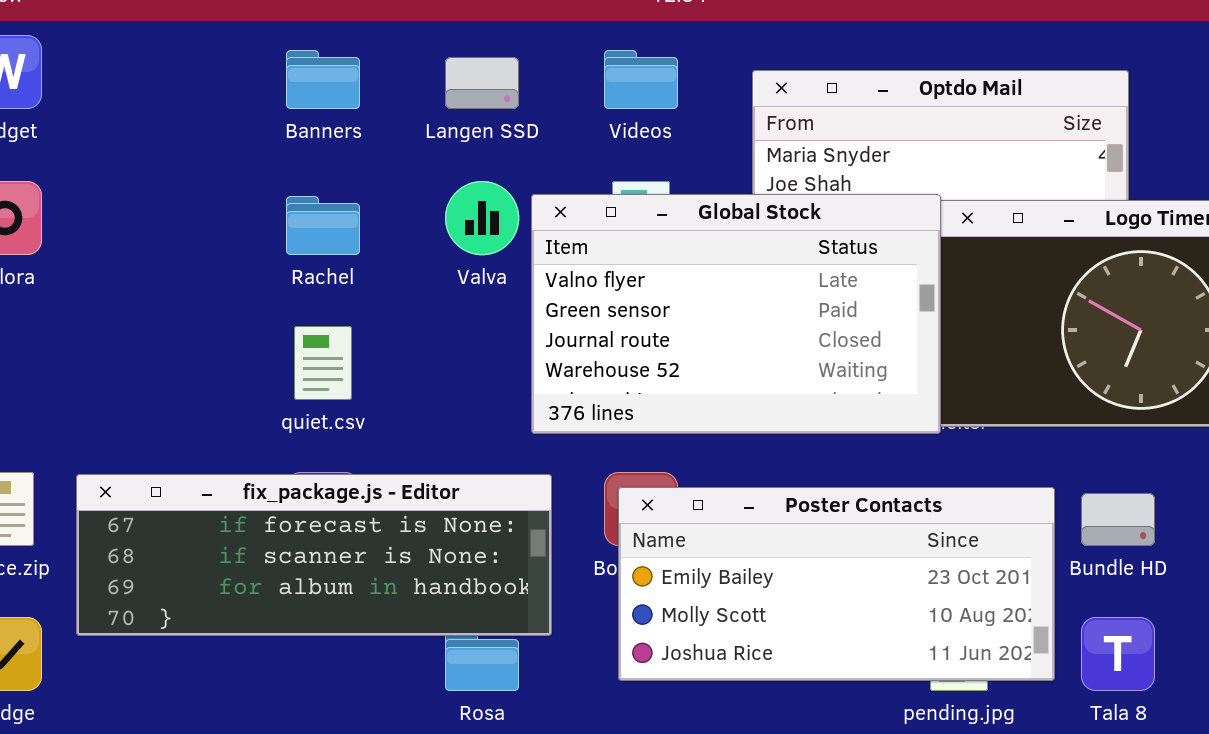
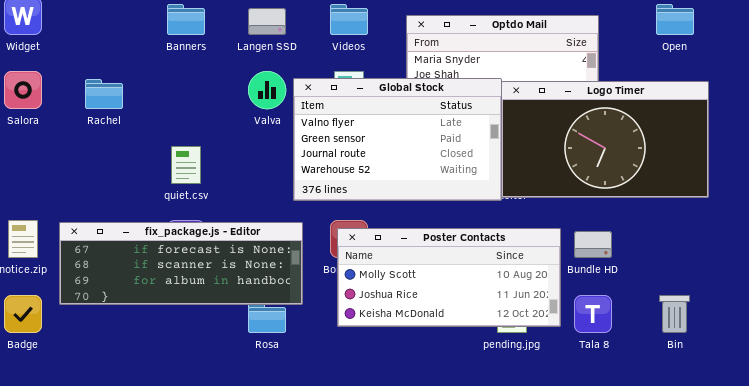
Rachel: [286,196,360,255] -> [85,79,123,109], moved
Poster Contacts: [618,487,1055,681] -> [337,228,561,327], scrolled down 1 row

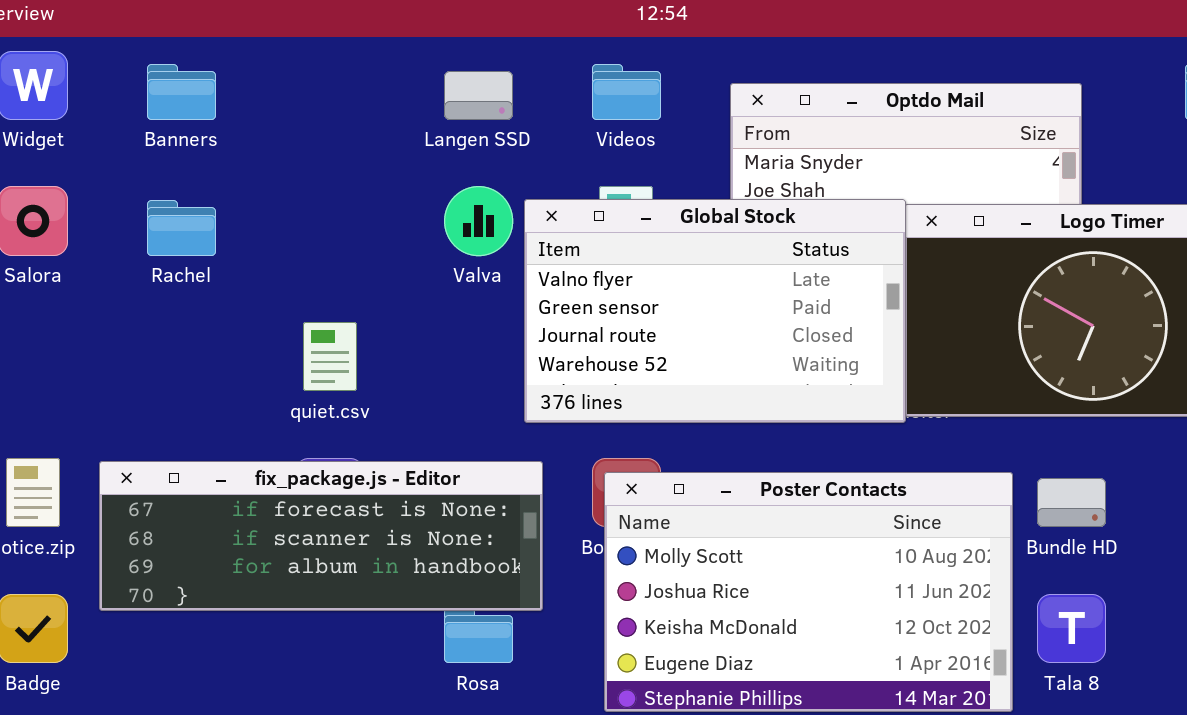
Banners: [167,4,205,35] -> [147,64,216,120], moved
Poster Contacts: [337,228,561,327] -> [604,472,1013,712], resized

